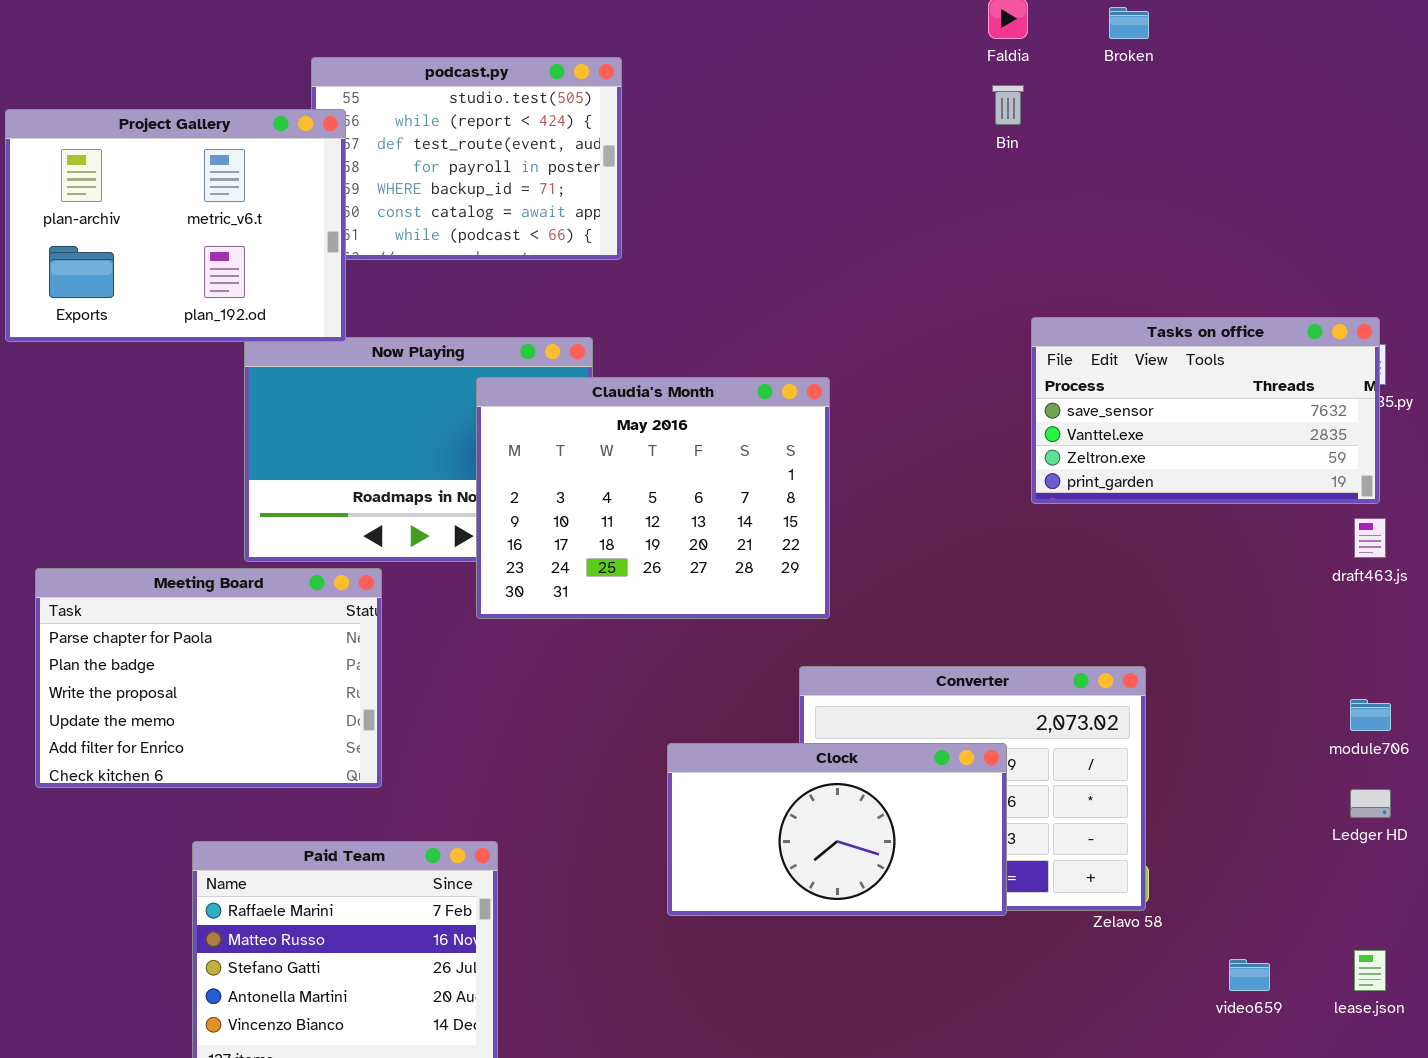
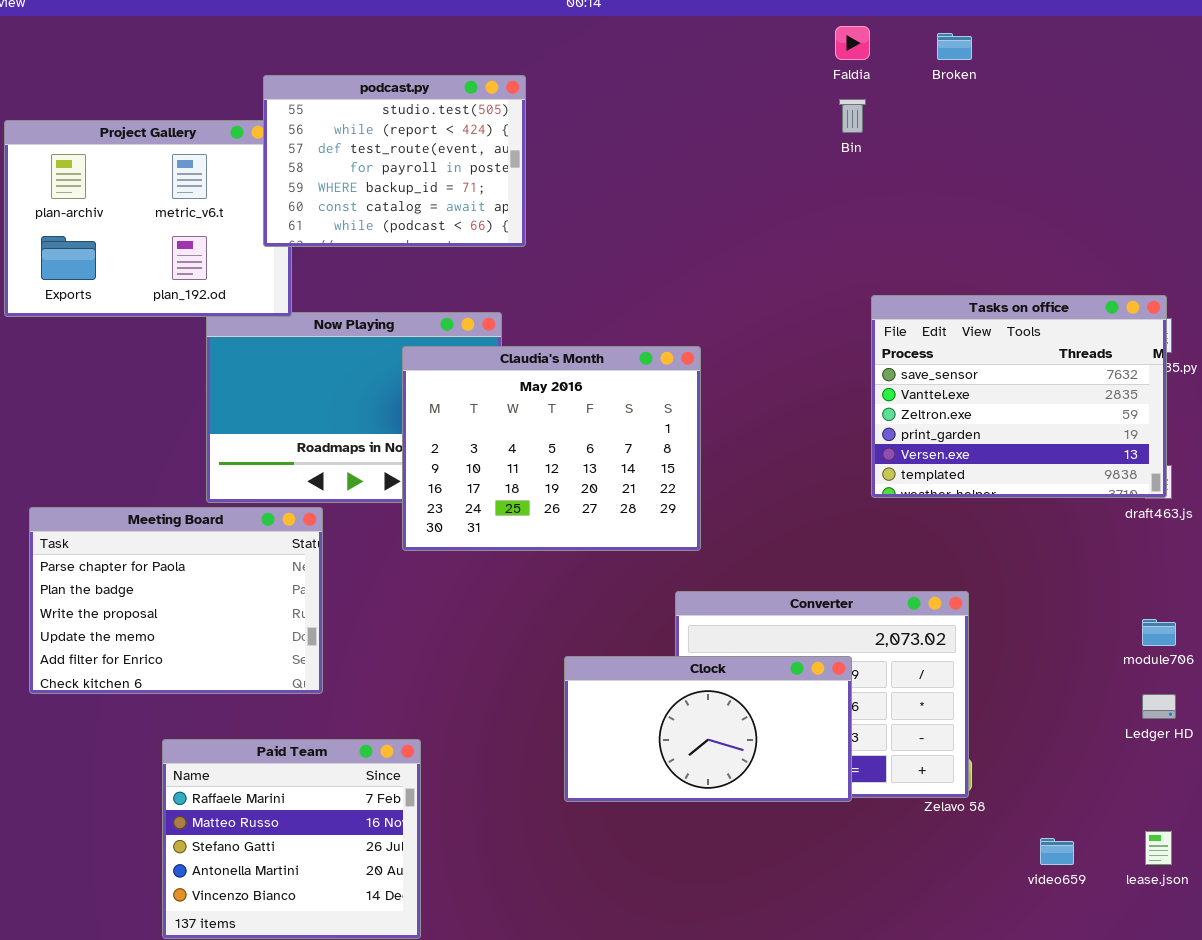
podcast.py: [311,57,622,260] -> [263,75,526,247], raised
Tasks on office: [1031,317,1380,504] -> [871,295,1167,498], resized

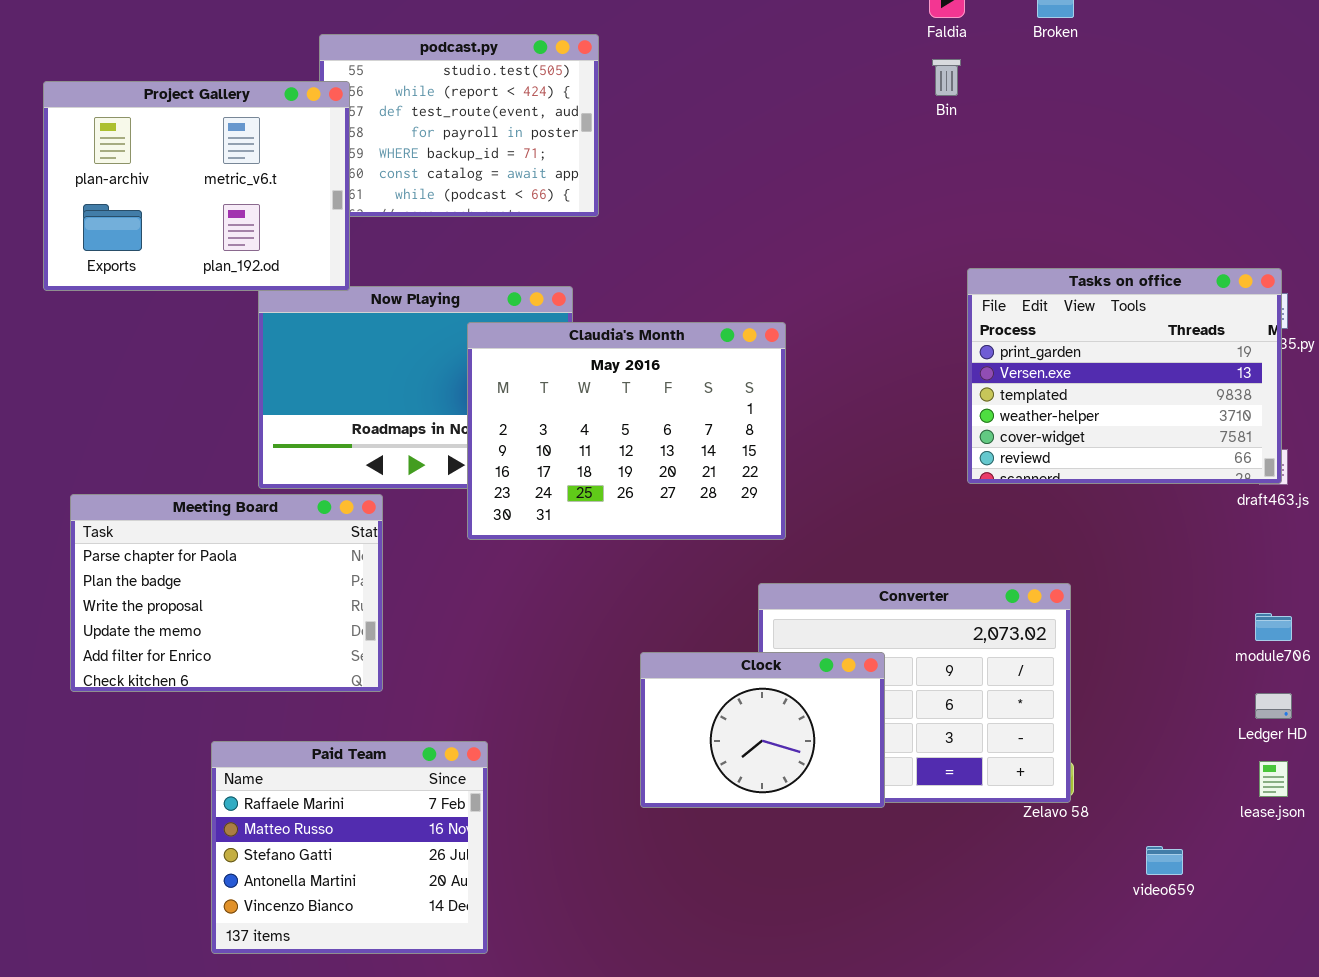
Project Gallery: [4,120,292,317] -> [43,81,350,291], raised
Tasks on office: [871,295,1167,498] -> [967,268,1282,484], scrolled down 3 rows
Clock: [564,656,852,802] -> [640,652,885,808], resized
lease.json: [1145,831,1172,865] -> [1259,761,1288,797], moved

